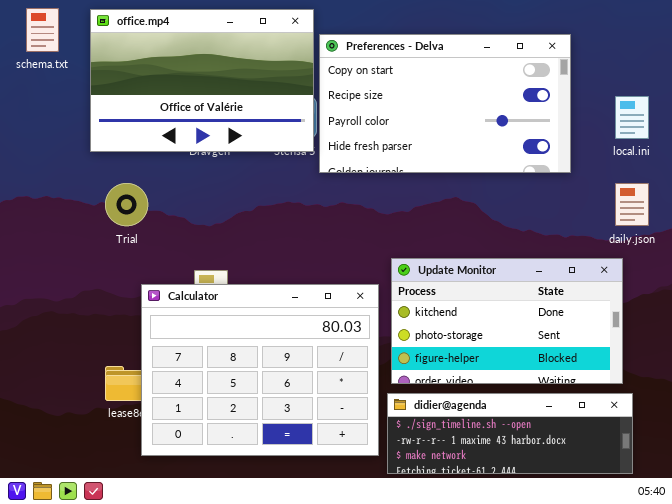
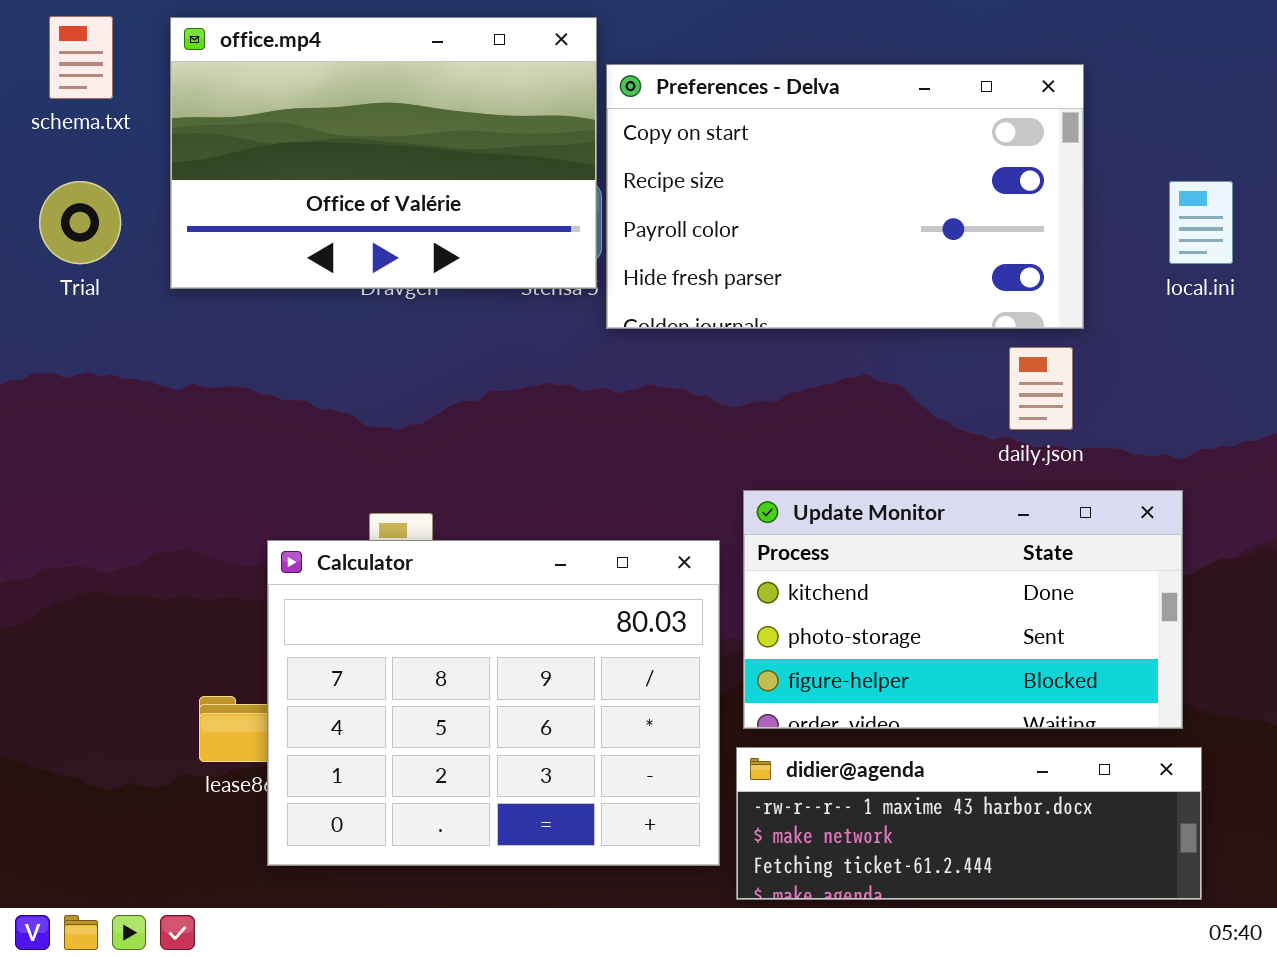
Trial: [105,183,148,226] -> [39,181,121,264], moved
daily.json: [615,183,649,226] -> [1009,347,1073,430], moved
didier@agenda: [387,393,633,474] -> [736,747,1202,900], scrolled down 1 row

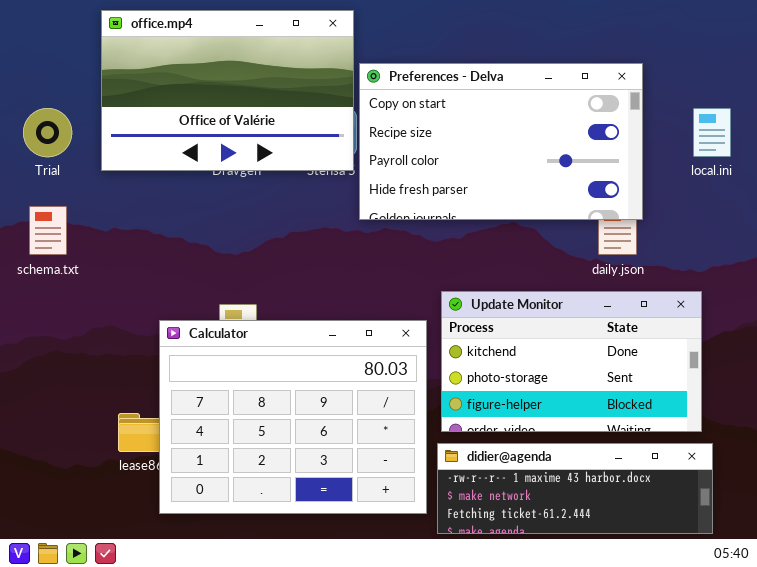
schema.txt: [49,16,113,99] -> [29,206,67,255], moved
Preferences - Delva: [606,64,1084,329] -> [359,63,643,220], moved

